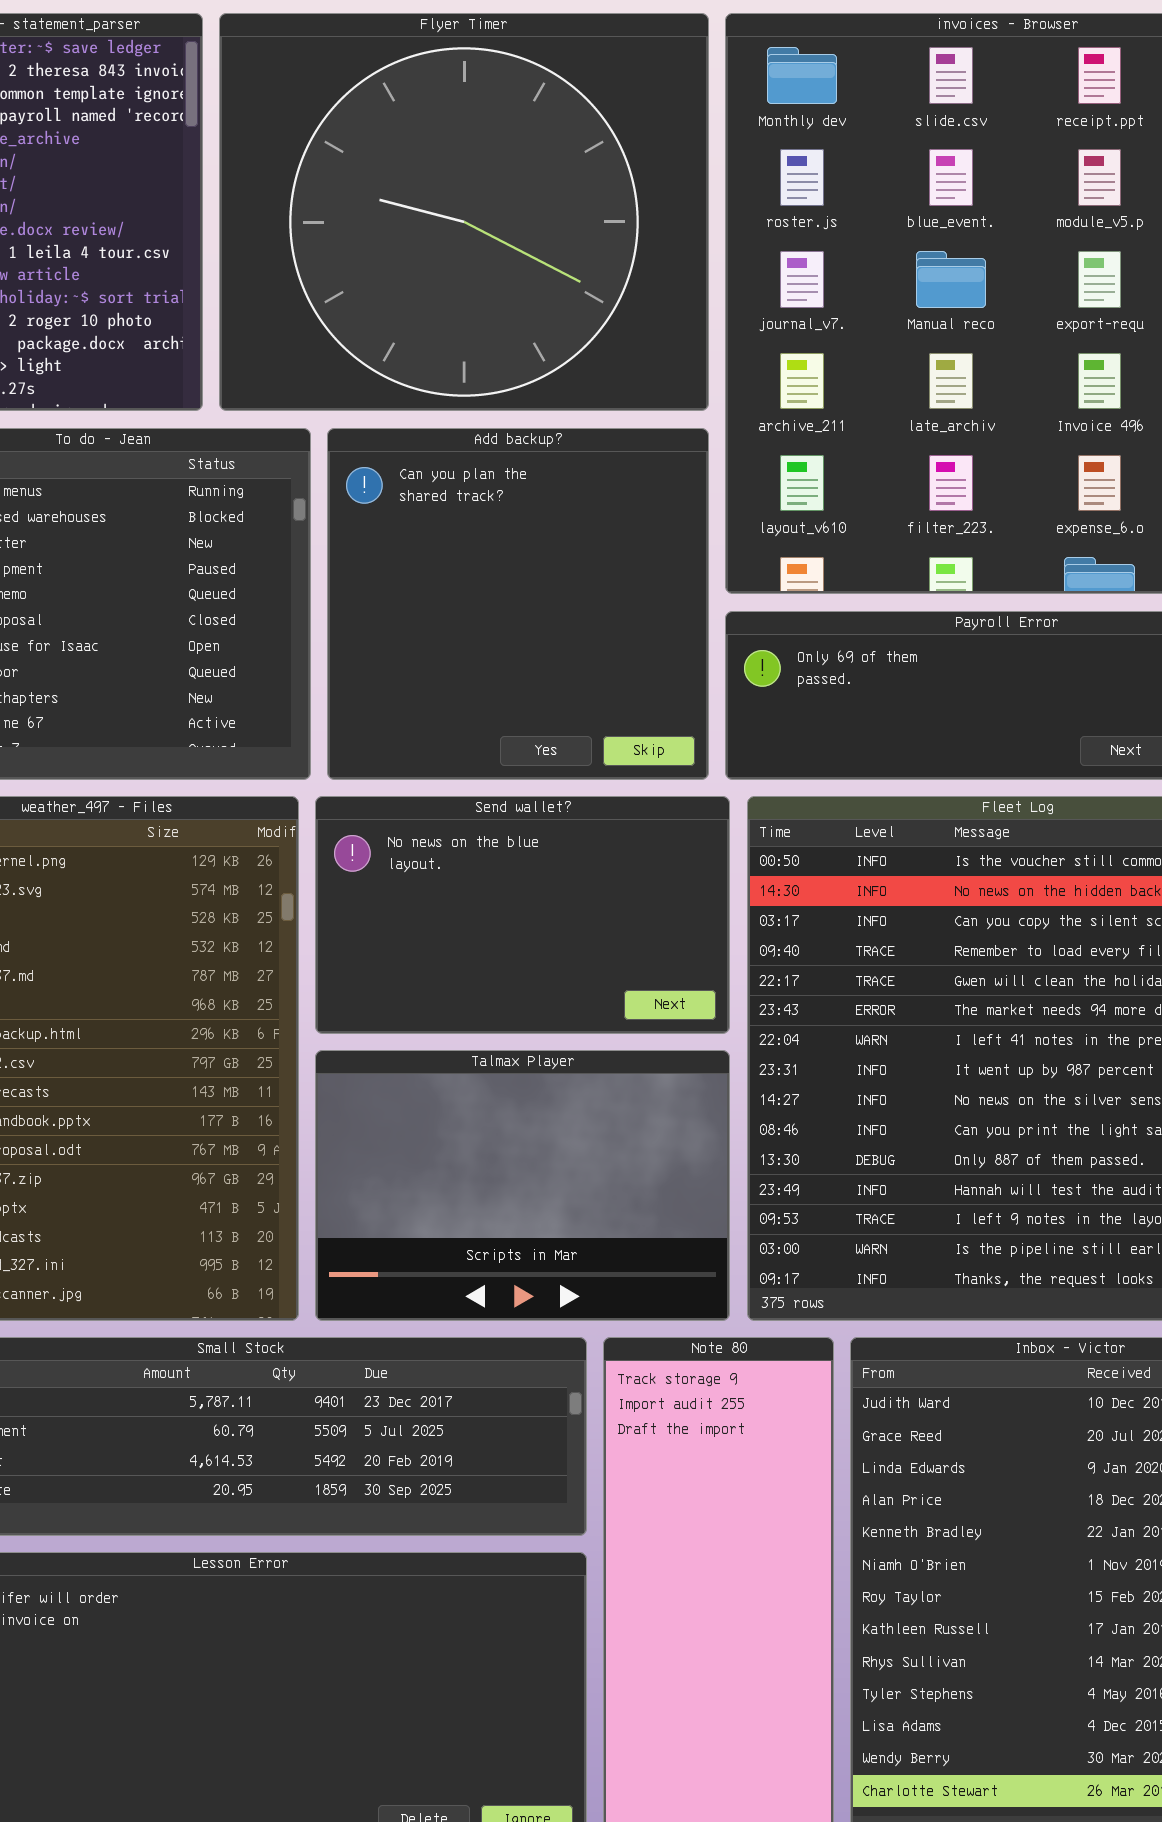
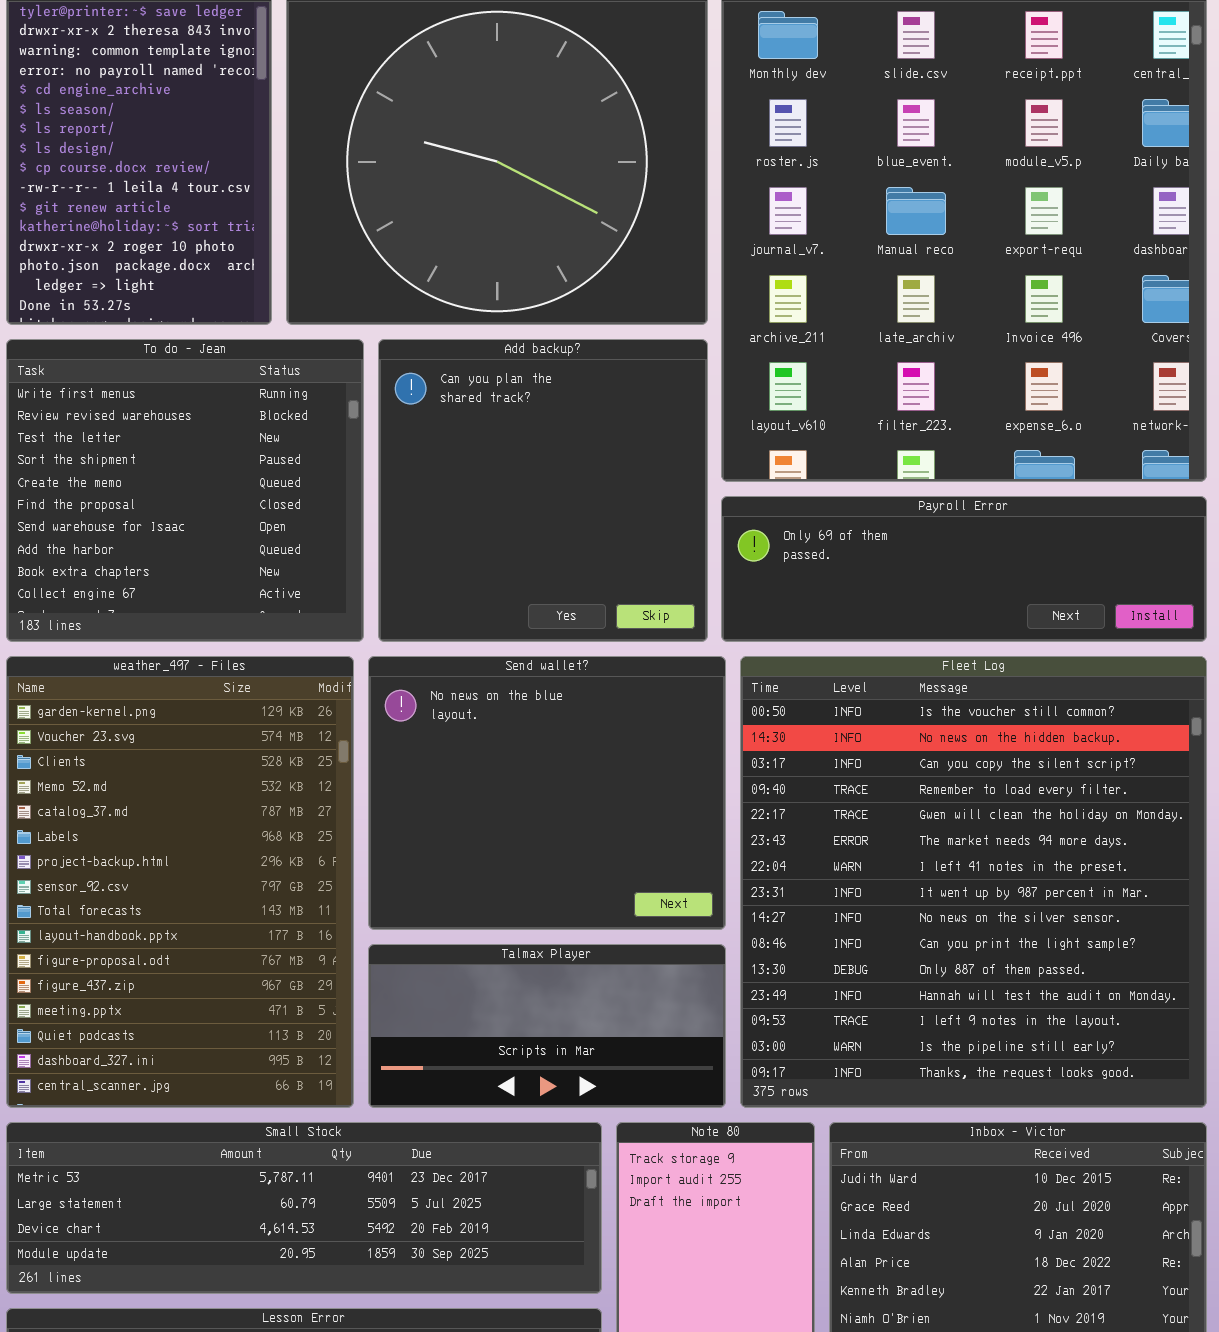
Send wallet?: [315,796,730,1034] -> [368,656,726,930], resized
Talmax Player: [315,1050,730,1321] -> [368,944,726,1108], resized

